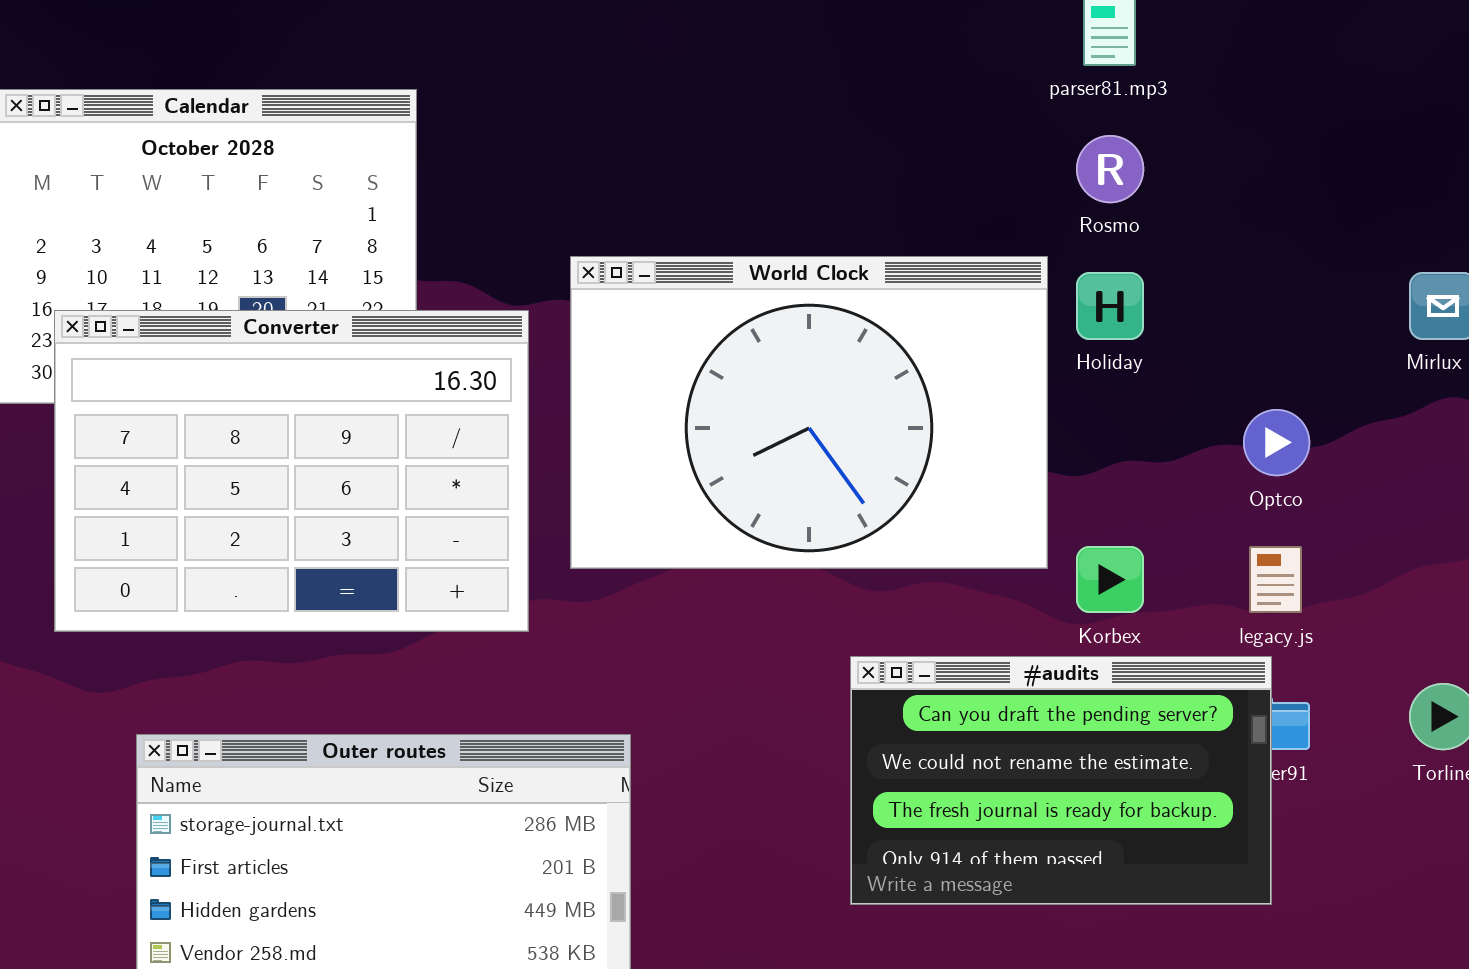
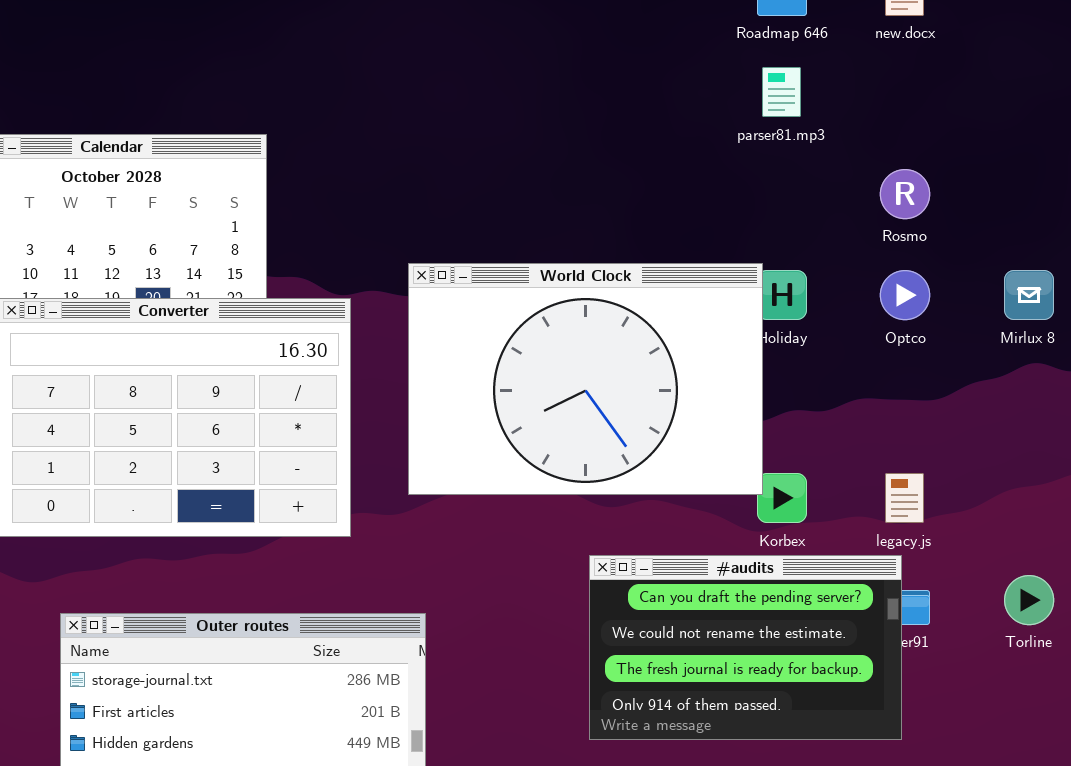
Rosmo: [1076,135,1144,203] -> [880,169,930,219], moved
World Clock: [570,256,1048,569] -> [408,263,763,495], moved
Optco: [1243,409,1310,476] -> [880,270,930,320], moved

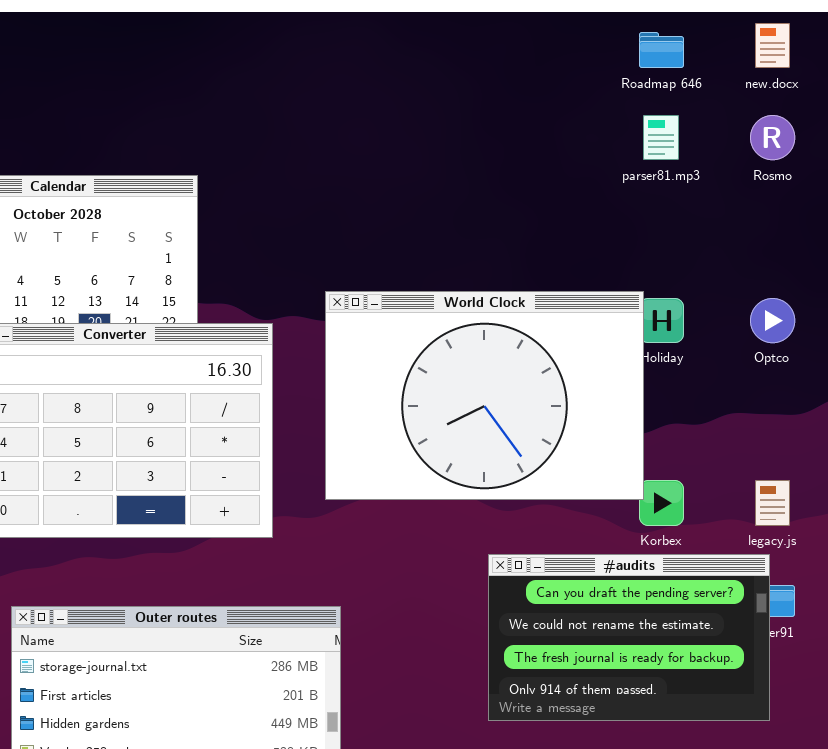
Rosmo: [880,169,930,219] -> [750,115,795,160], moved

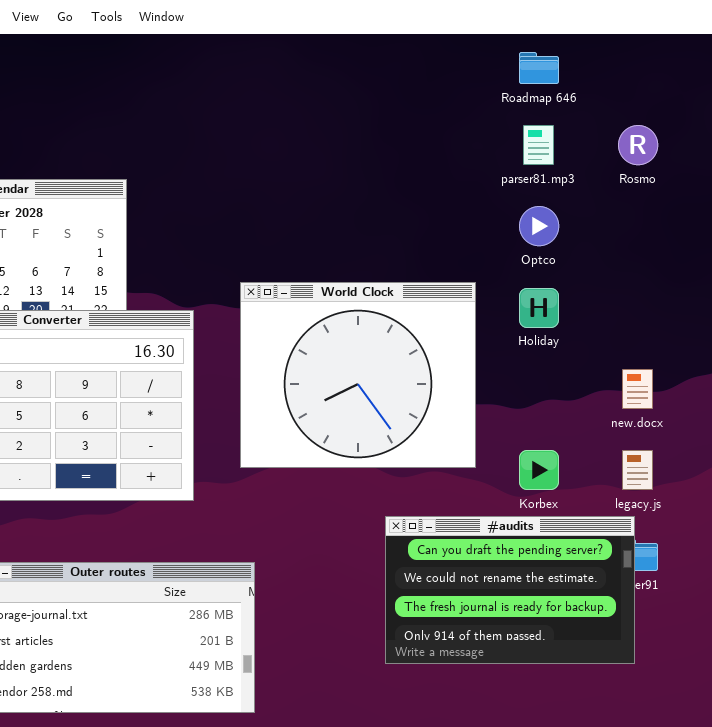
new.docx: [755,23,790,68] -> [622,369,653,409], moved
World Clock: [325,291,644,500] -> [240,282,476,468], resized
Optco: [750,298,795,343] -> [519,206,559,246], moved

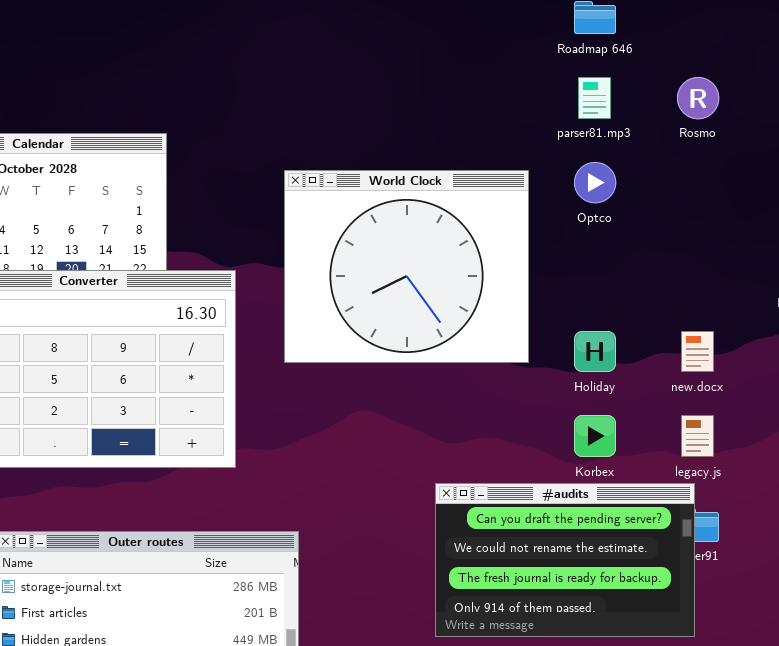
World Clock: [240,282,476,468] -> [284,170,529,363], moved
Holiday: [519,288,559,328] -> [574,331,616,372], moved

